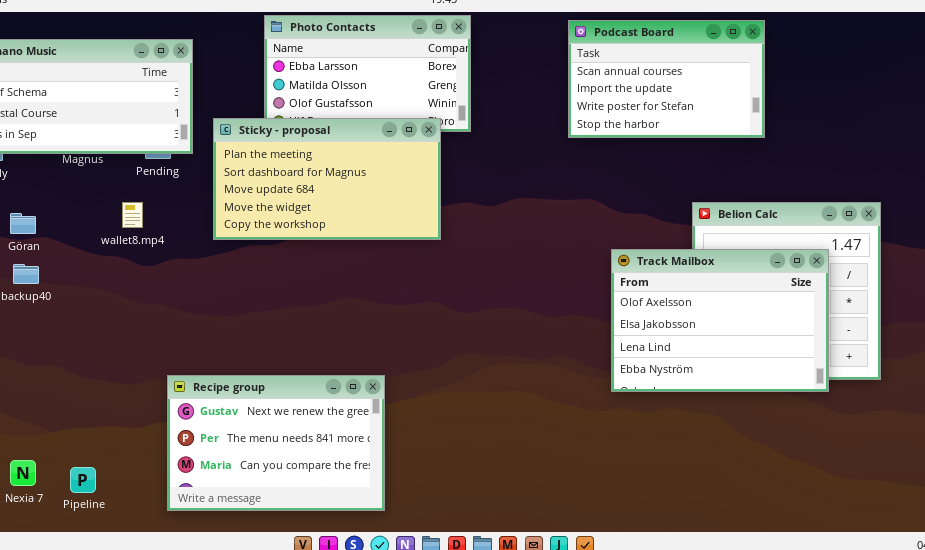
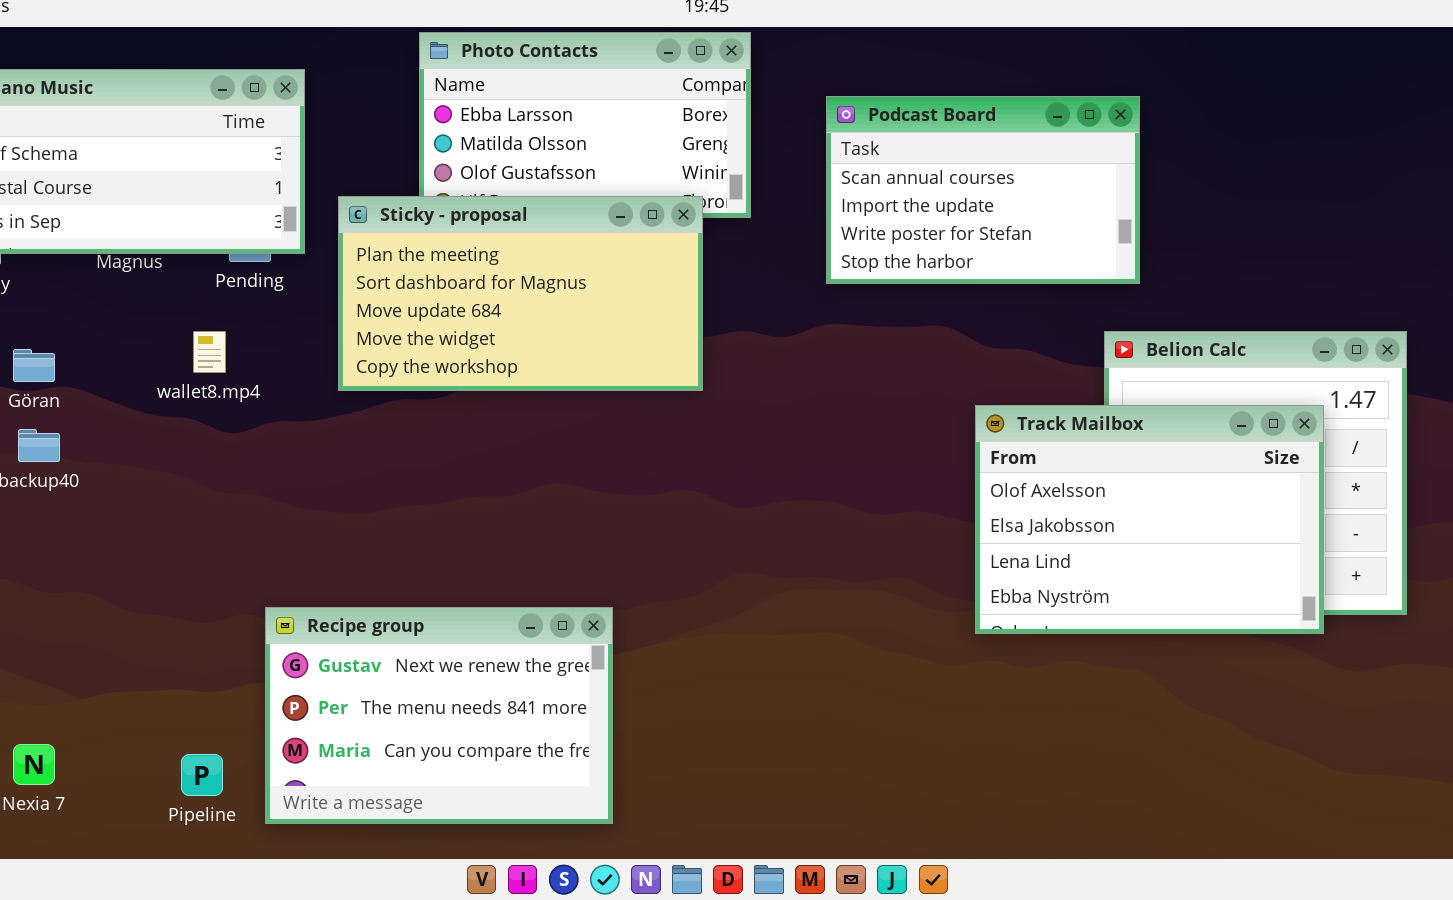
Podcast Board: [568,20,765,138] -> [826,96,1140,284], moved
Pipeline: [70,467,96,493] -> [181,754,223,796], moved

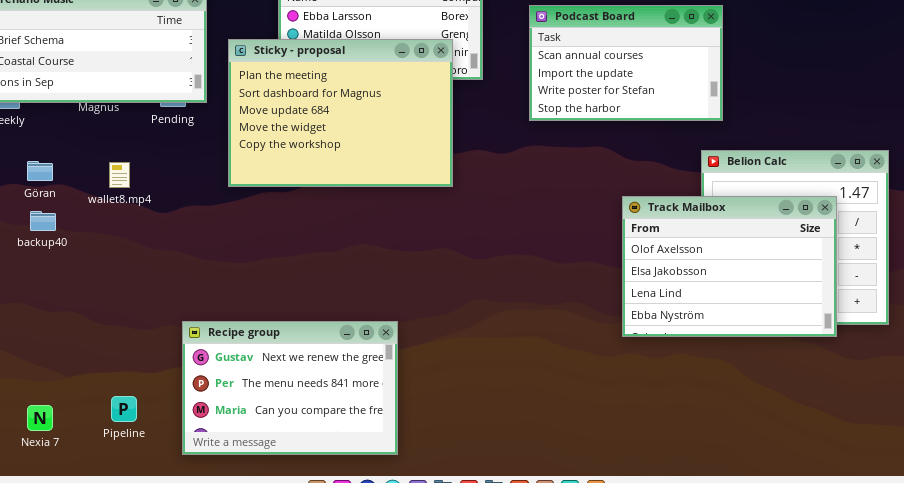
Sticky - proposal: [338,196,703,391] -> [228,39,453,187], resized
wallet8.mp4: [193,331,226,373] -> [109,162,130,188], moved
Pipeline: [181,754,223,796] -> [111,396,137,422], moved

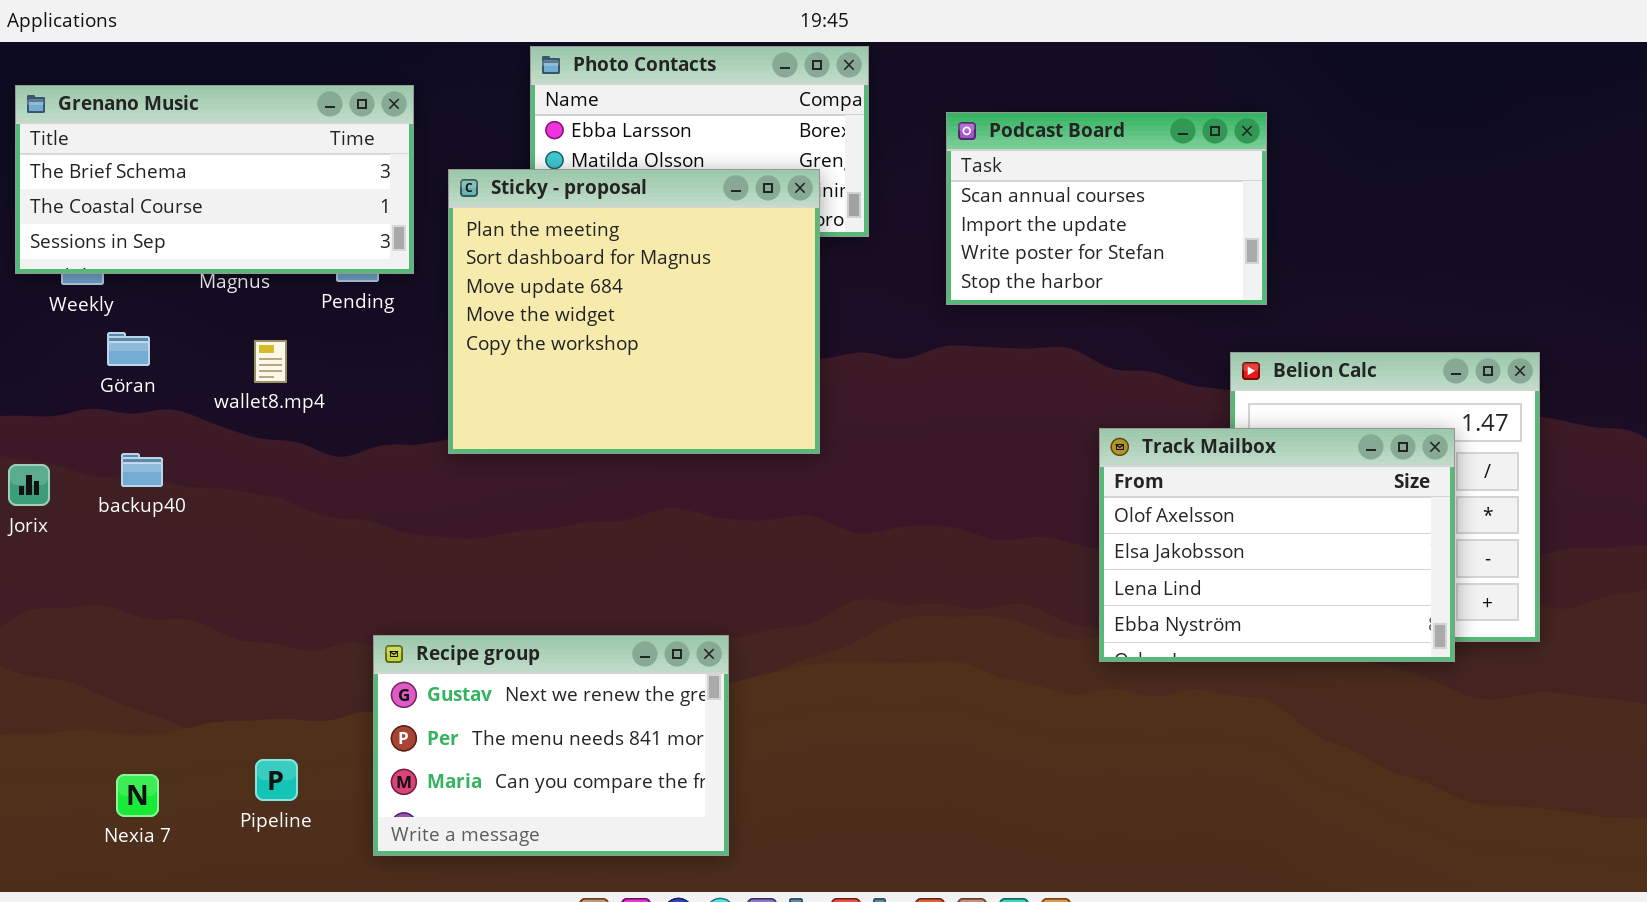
Sticky - proposal: [228,39,453,187] -> [448,169,820,454], resized
Göran: [27,161,53,181] -> [107,332,150,366], moved
wallet8.mp4: [109,162,130,188] -> [254,340,287,383], moved

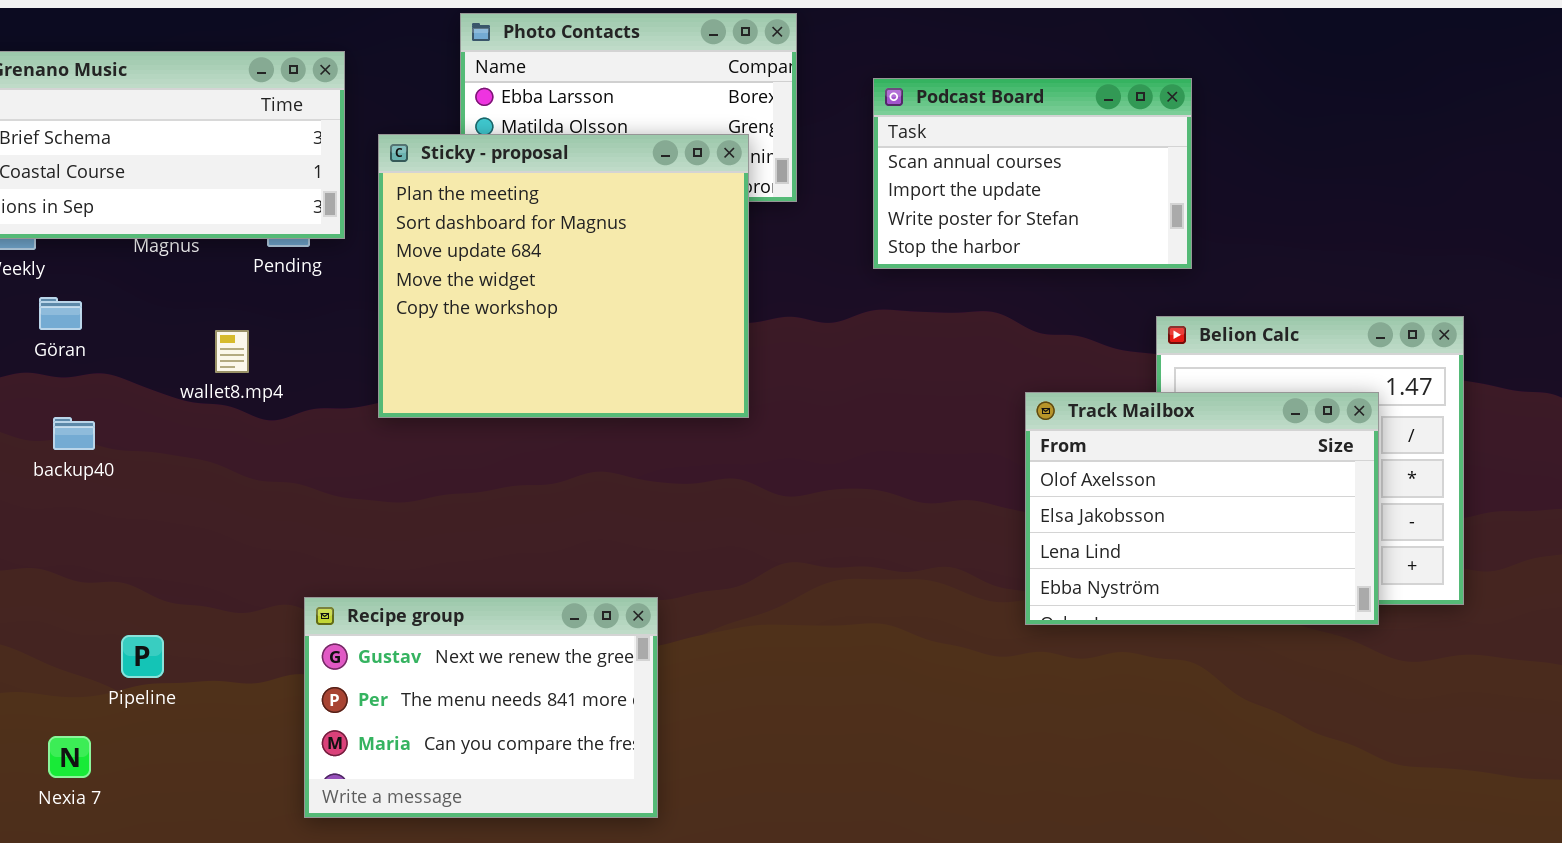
wallet8.mp4: [254,340,287,383] -> [215,330,249,373], moved
Pipeline: [255,759,298,801] -> [121,635,164,678], moved

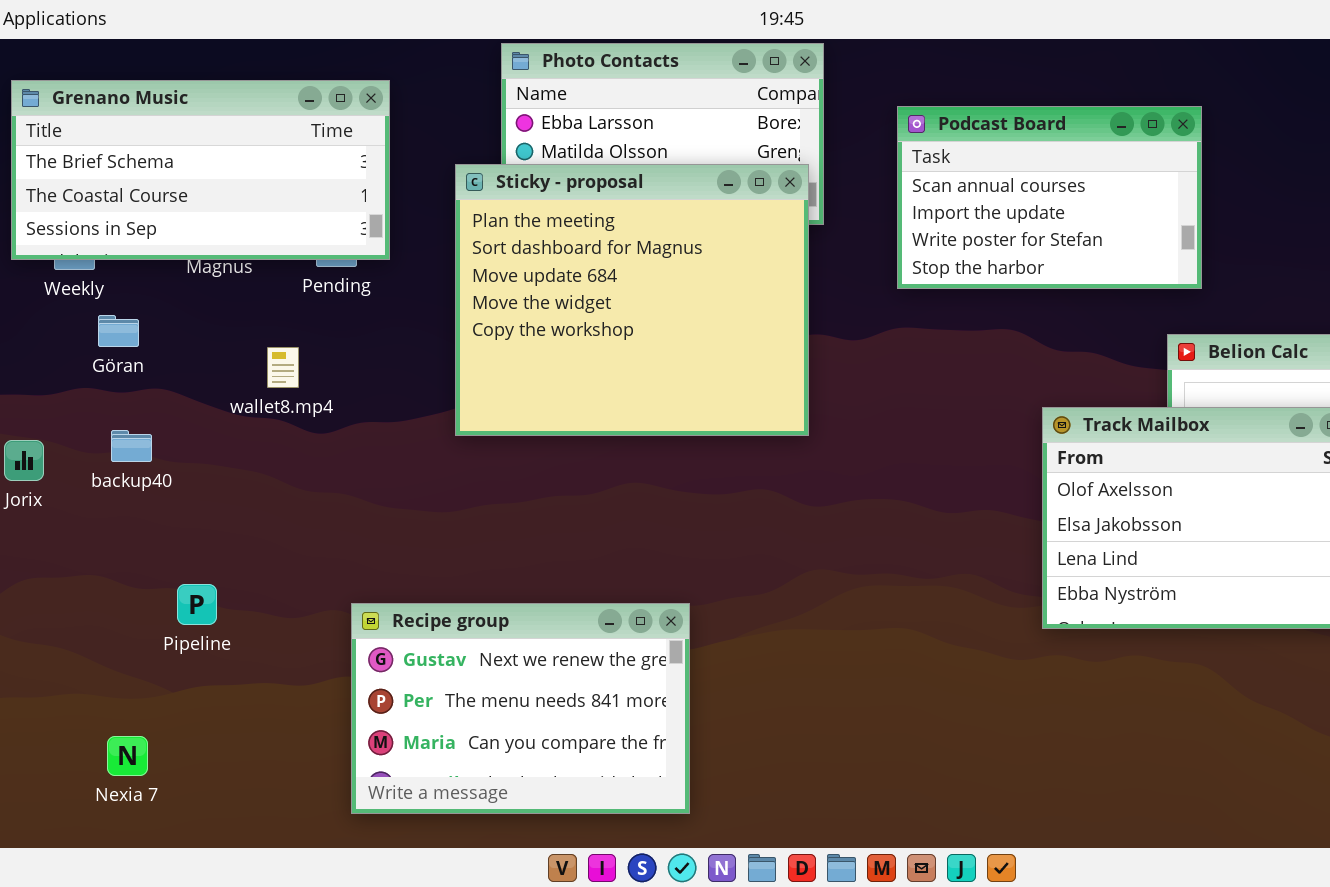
Sticky - proposal: [378,134,749,418] -> [455,164,809,436], moved
Pipeline: [121,635,164,678] -> [177,584,217,625], moved

